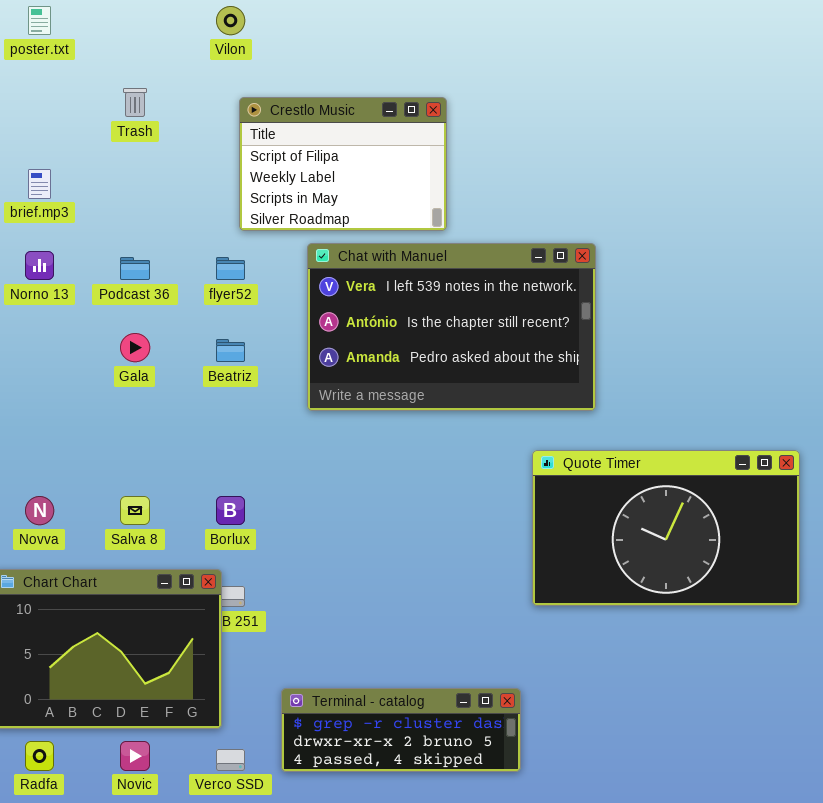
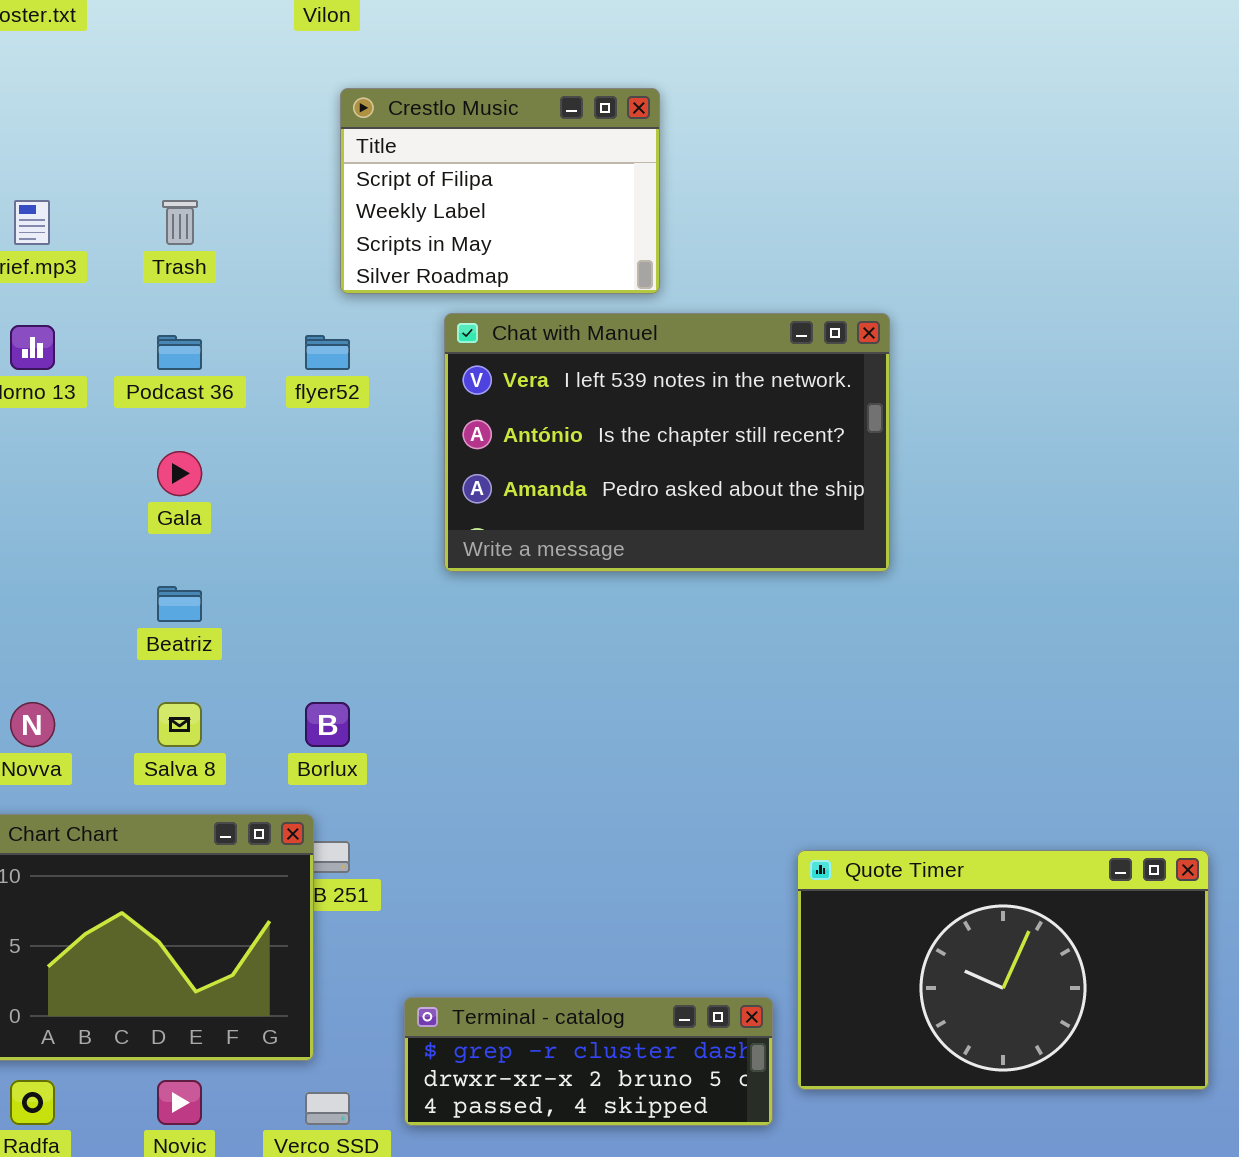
Trash: [123,88,147,117] -> [162,200,198,245], moved
Beatriz: [216,339,245,362] -> [157,586,202,622], moved
Quote Timer: [532,450,800,606] -> [797,850,1209,1090], moved

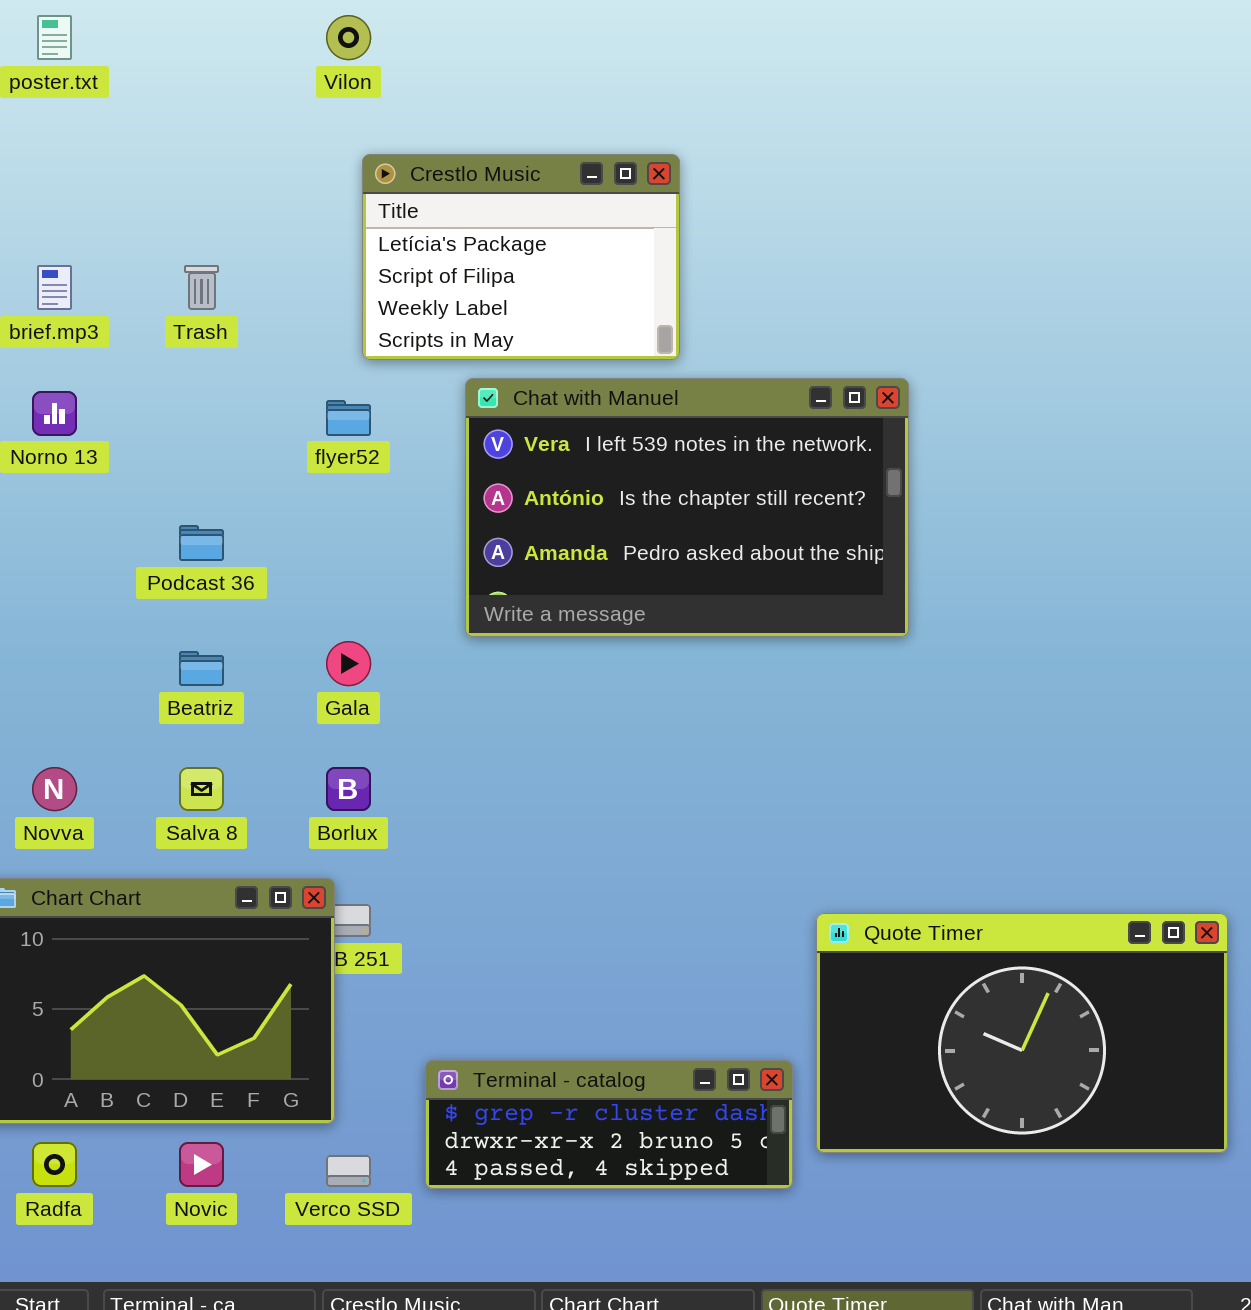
Crestlo Music: [340,88,660,294] -> [362,154,680,360], scrolled up 1 row
Podcast 36: [157,335,202,370] -> [179,525,224,561], moved
Gala: [157,451,202,496] -> [326,641,371,686], moved

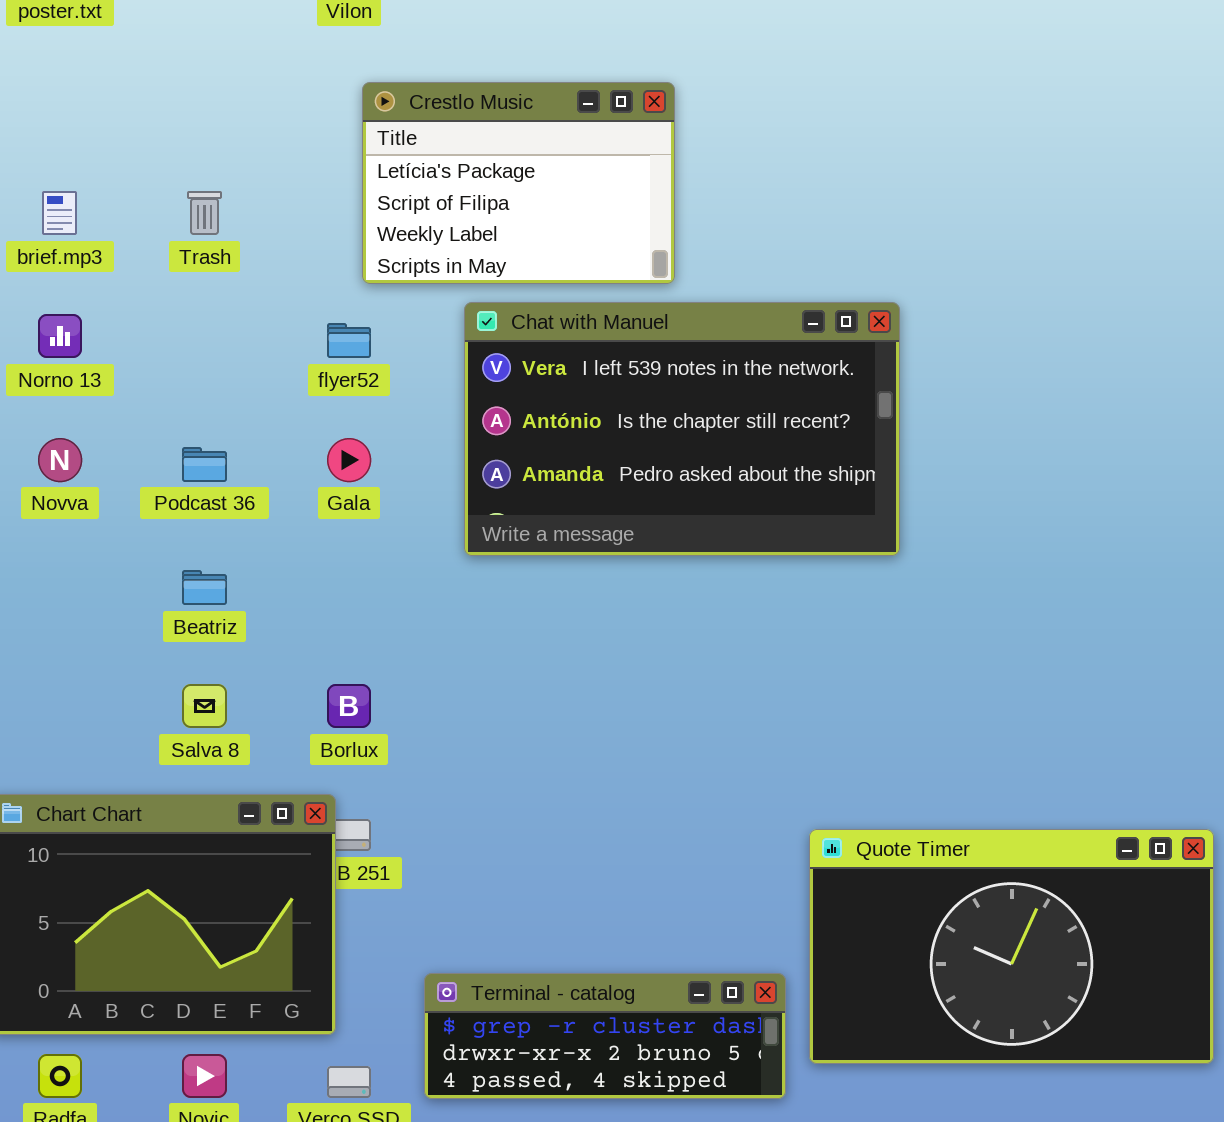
Gala: [326,641,371,686] -> [327,438,371,482], moved
Novva: [32,767,77,811] -> [38,438,82,482], moved

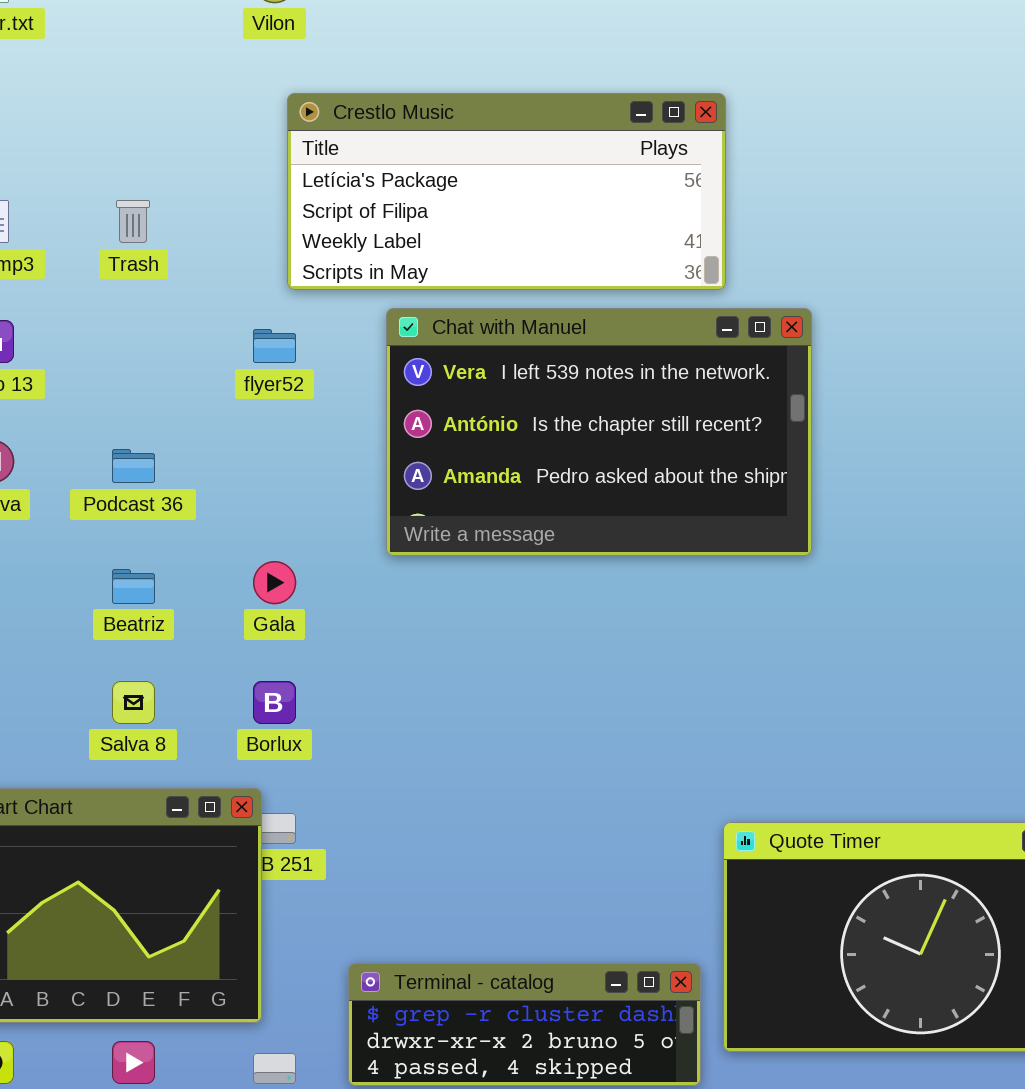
Crestlo Music: [362,82,675,284] -> [287,93,726,290], resized
Gala: [327,438,371,482] -> [253,561,296,604], moved

